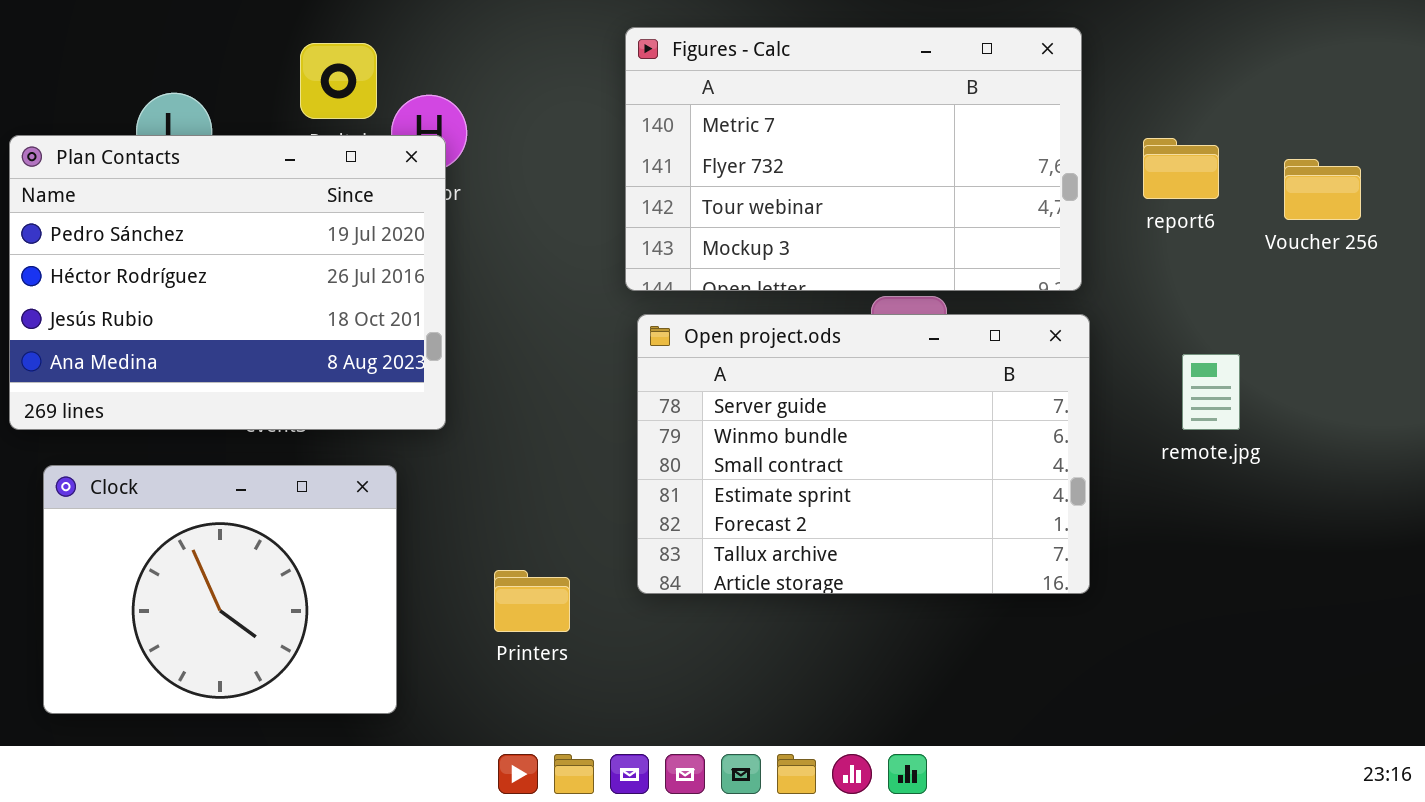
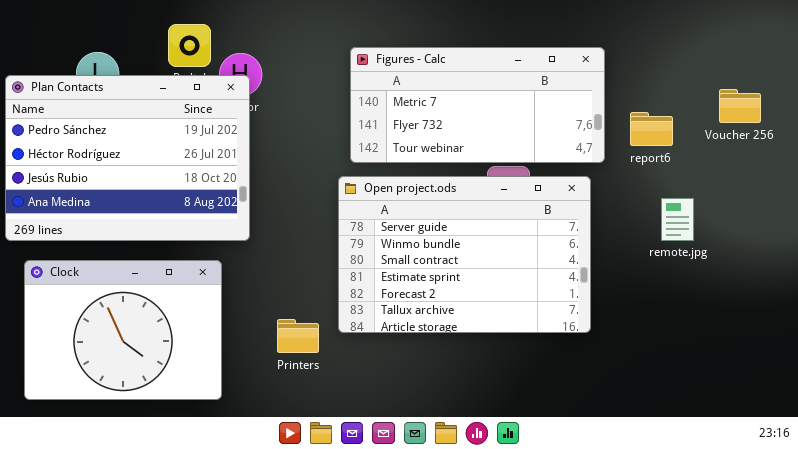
Figures - Calc: [625,27,1082,291] -> [350,47,605,163], resized
report6: [1143,138,1219,199] -> [630,112,673,146], moved
Open project.ods: [637,314,1090,594] -> [338,176,591,333], moved

